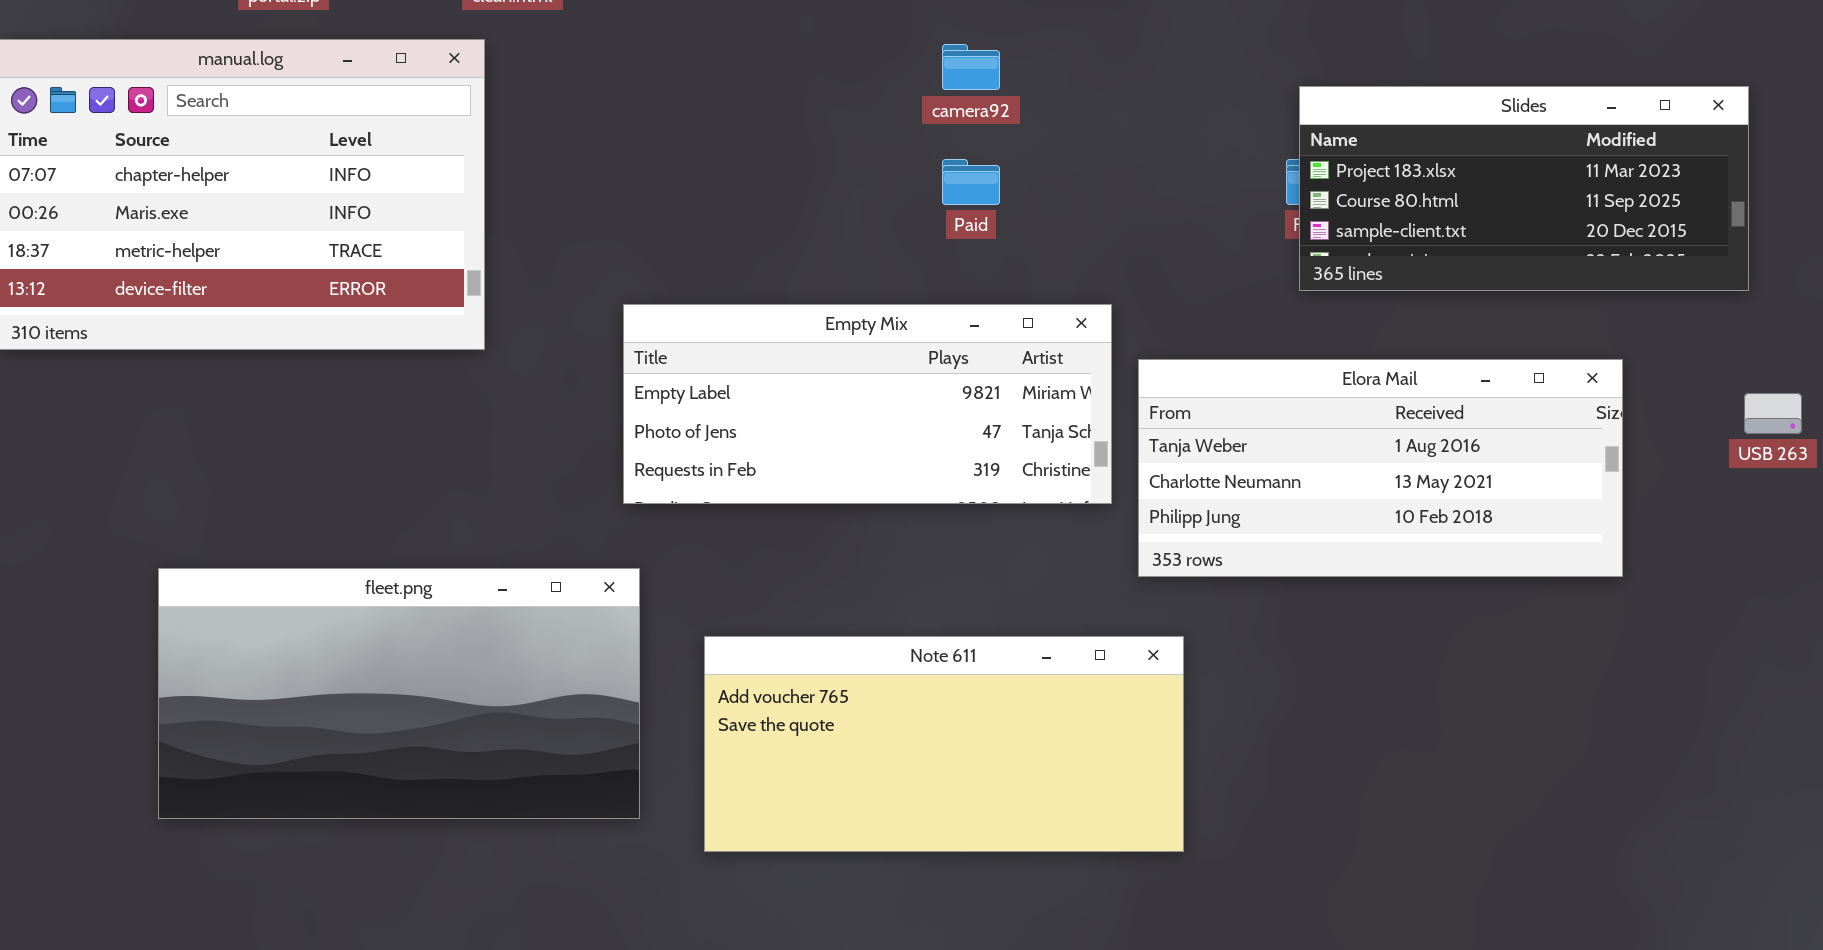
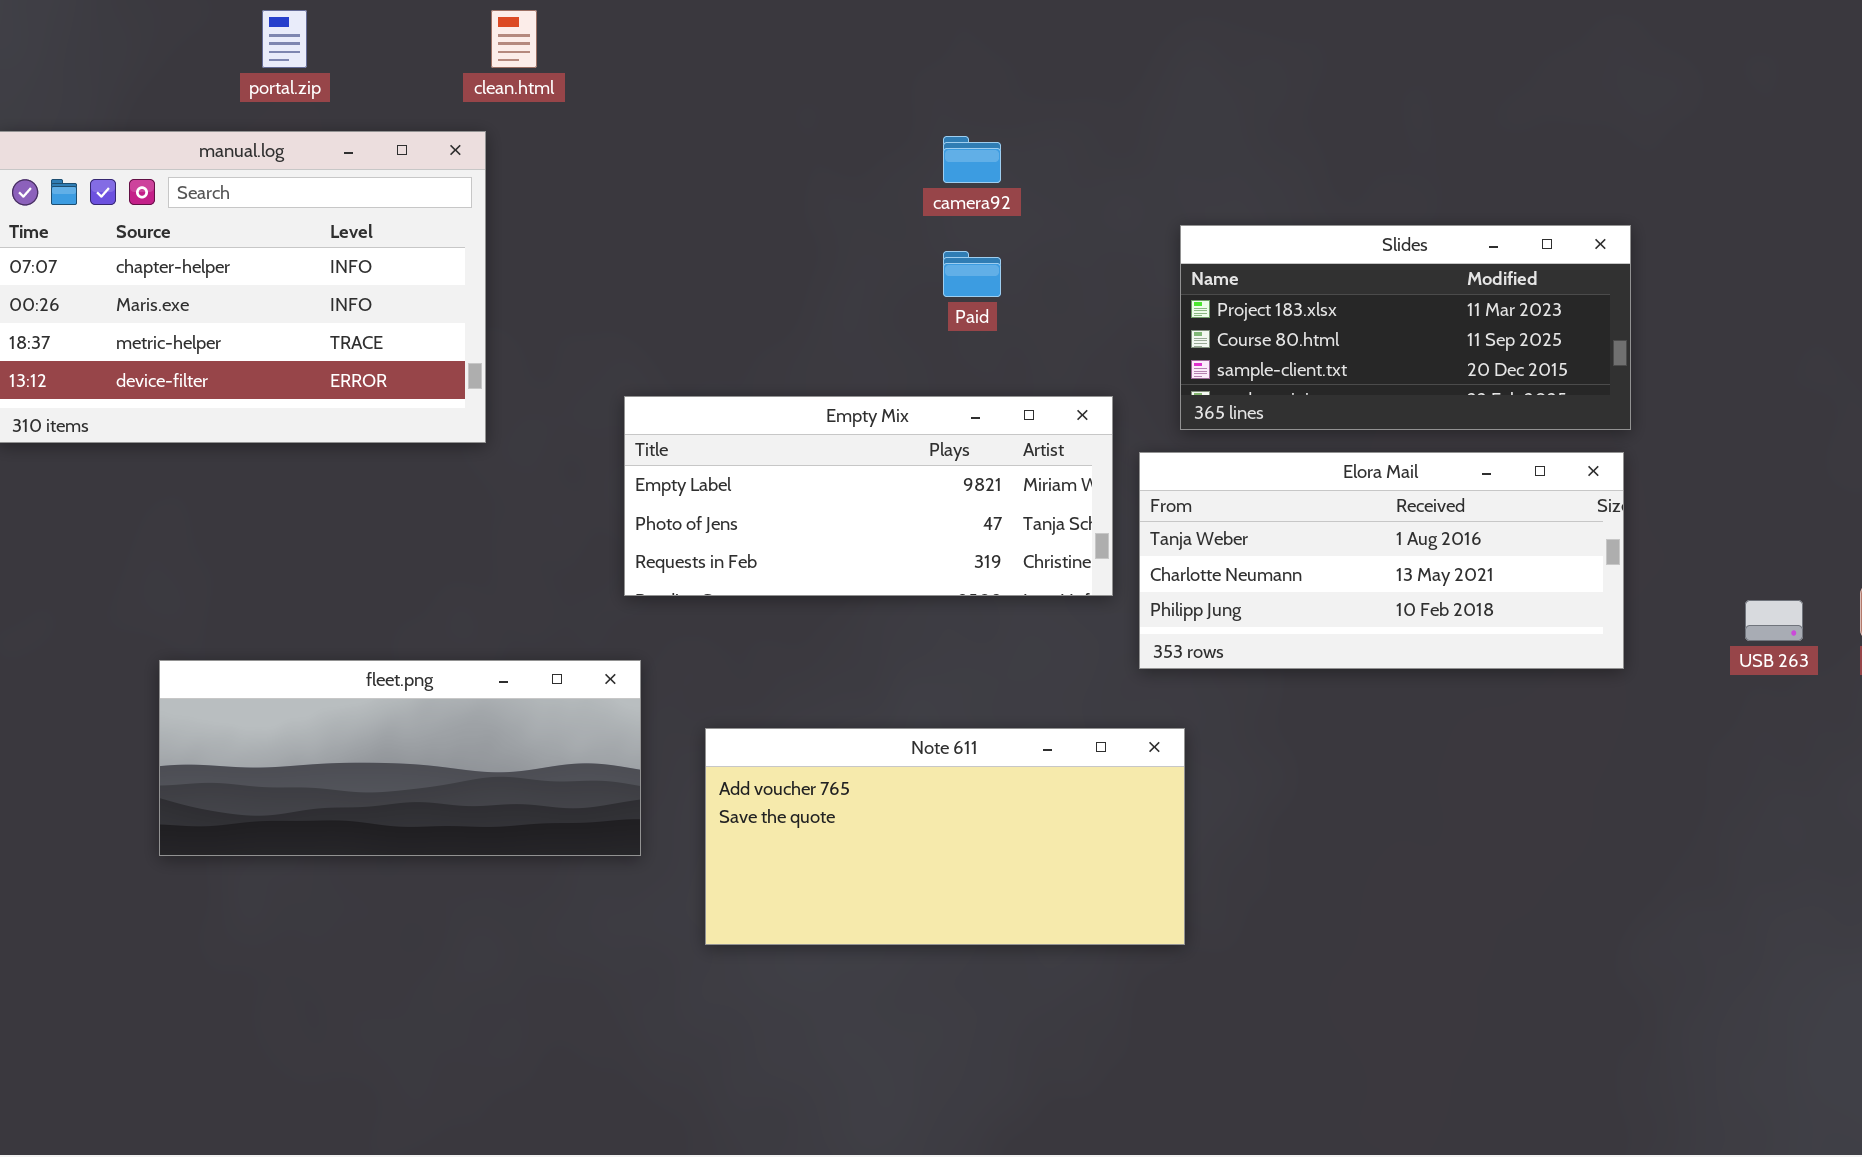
Slides: [1299,86,1749,291] -> [1180,225,1631,430], moved
USB 263: [1744,393,1802,434] -> [1745,600,1803,641], moved
fleet.png: [158,568,640,819] -> [159,660,641,856], resized

